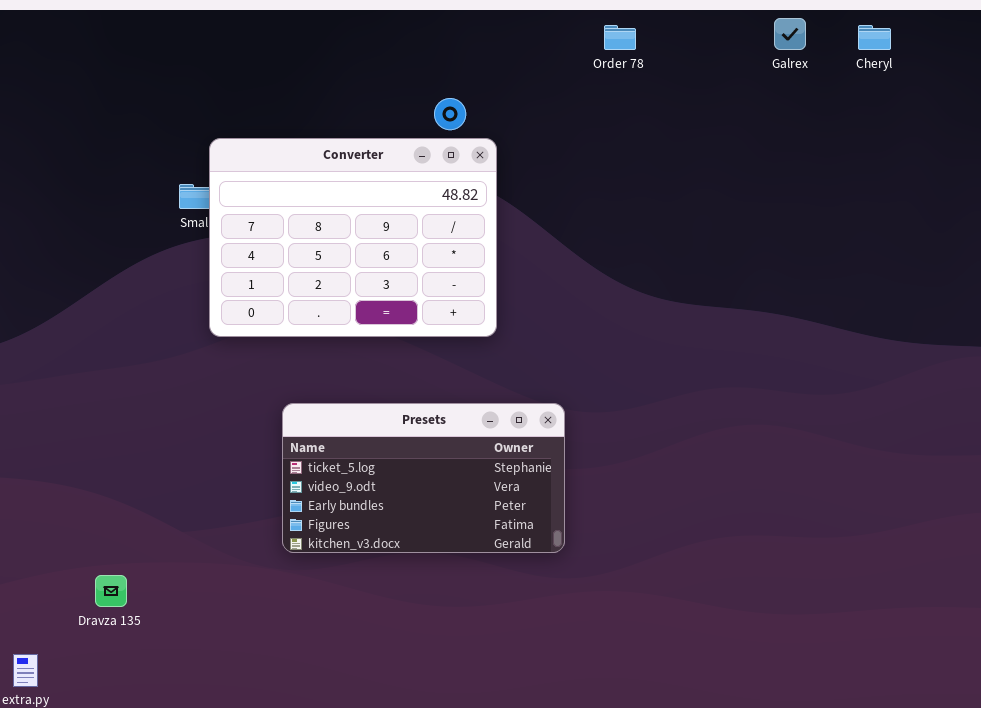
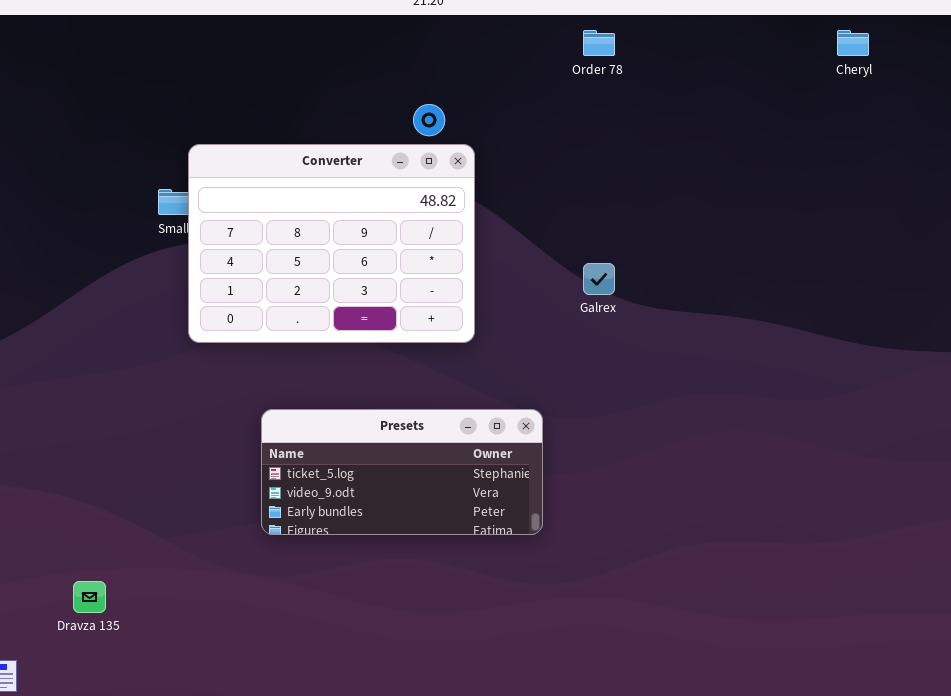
Galrex: [774,18,806,50] -> [583,263,615,295], moved
Presets: [282,403,565,553] -> [261,409,543,535], resized

